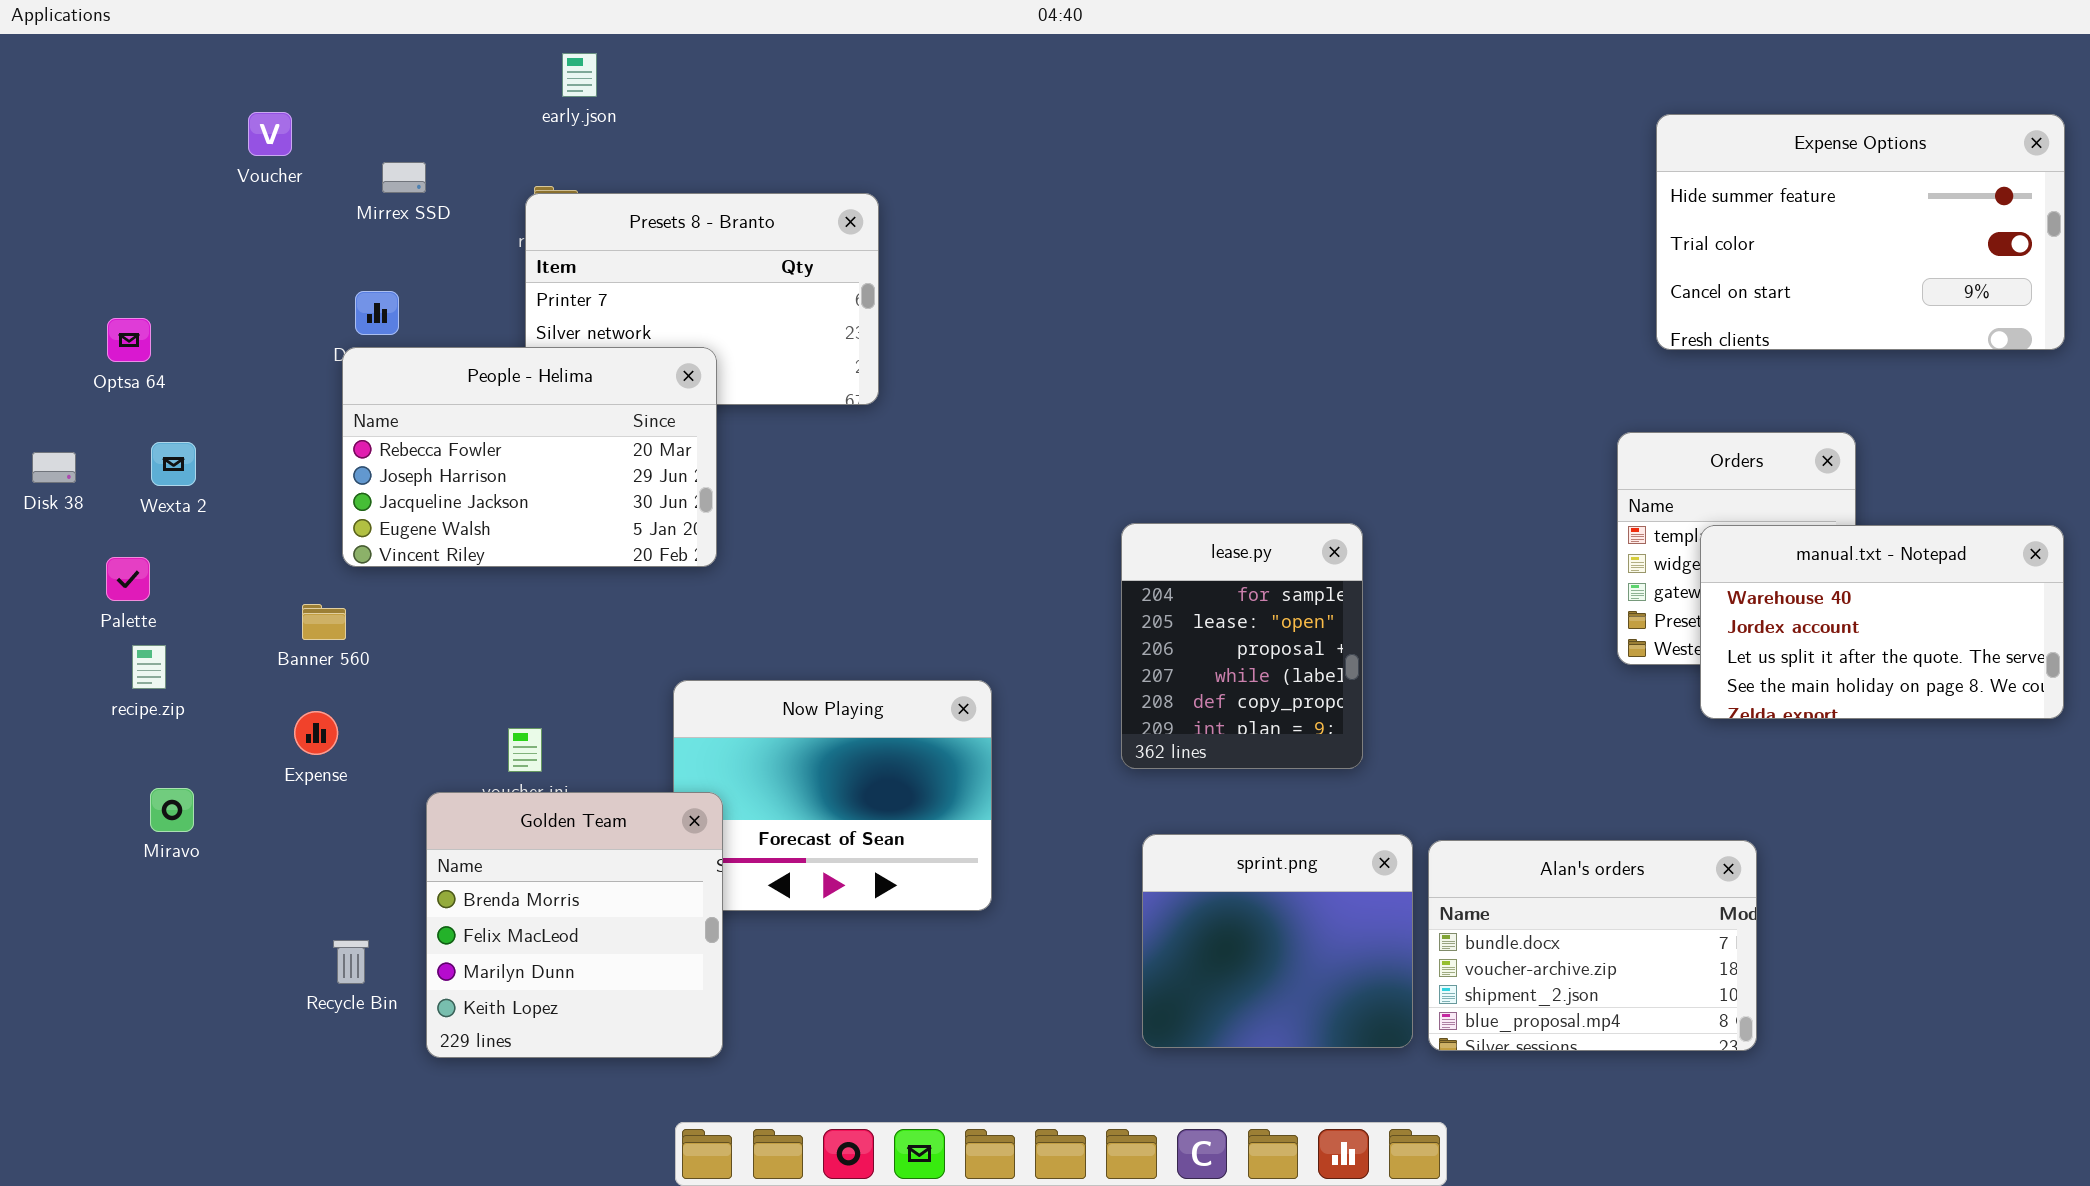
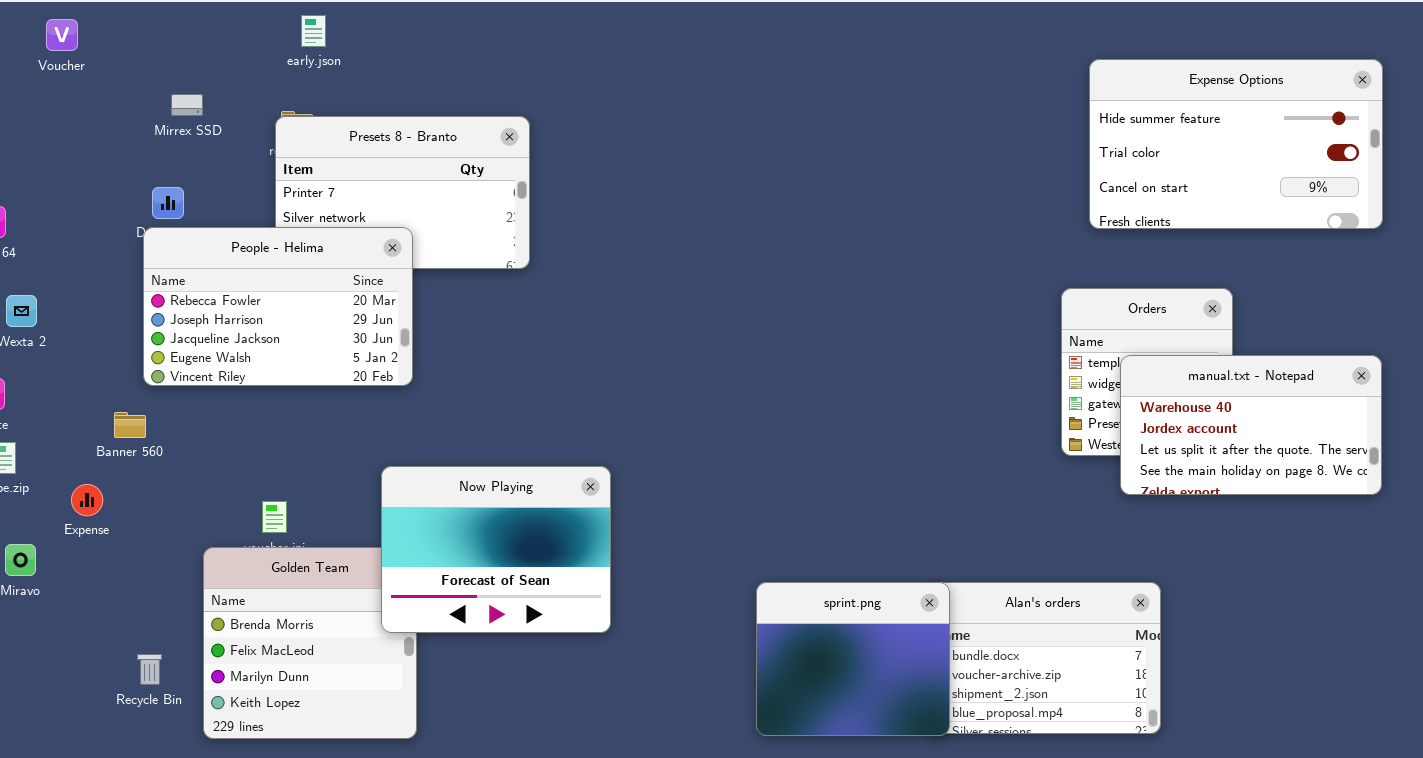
Voucher: [248,112,292,156] -> [46,19,78,51], moved
lease.py: [1121,523,1363,769] -> none, closed
Now Playing: [673,680,992,911] -> [381,466,611,633], raised
Expense: [294,711,338,755] -> [71,484,103,516], moved
sprint.png: [1142,834,1413,1048] -> [756,582,950,736], moved

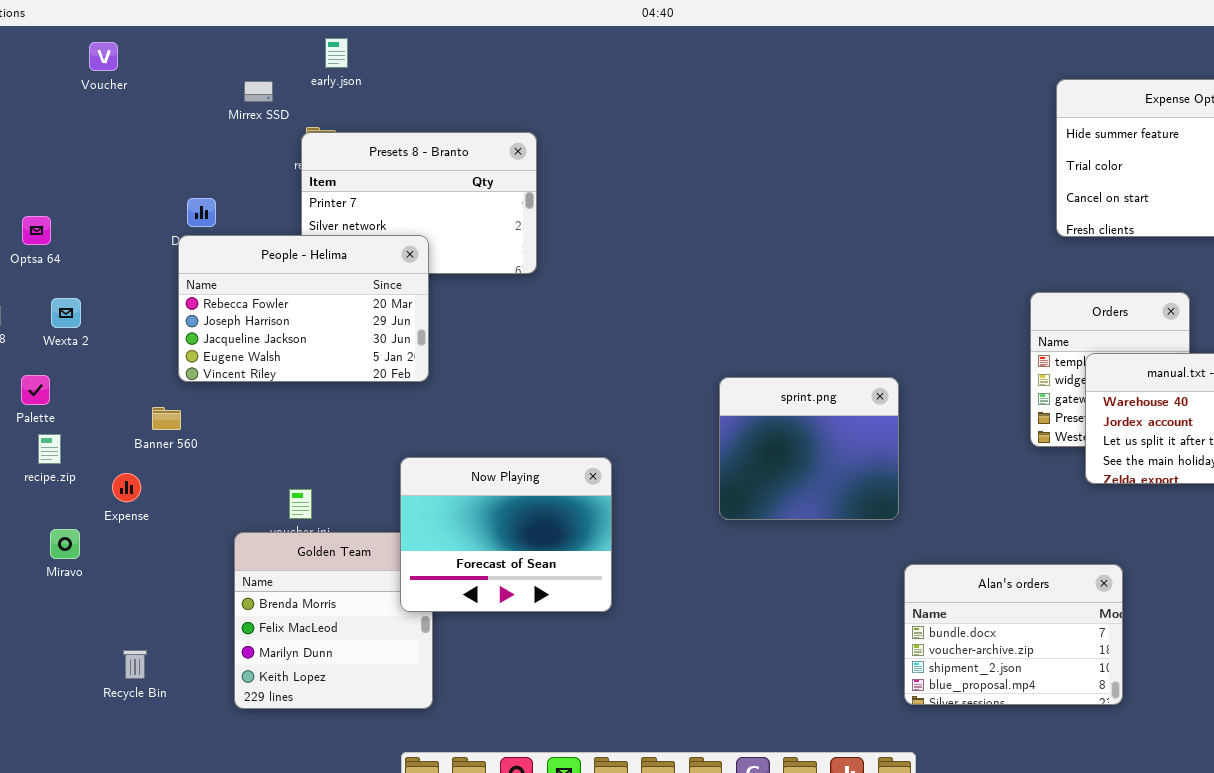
Mirrex SSD: [171,94,203,116] -> [244,81,273,102], moved
sprint.png: [756,582,950,736] -> [719,377,899,520], moved
Recycle Bin: [137,654,162,685] -> [123,650,147,679], moved

